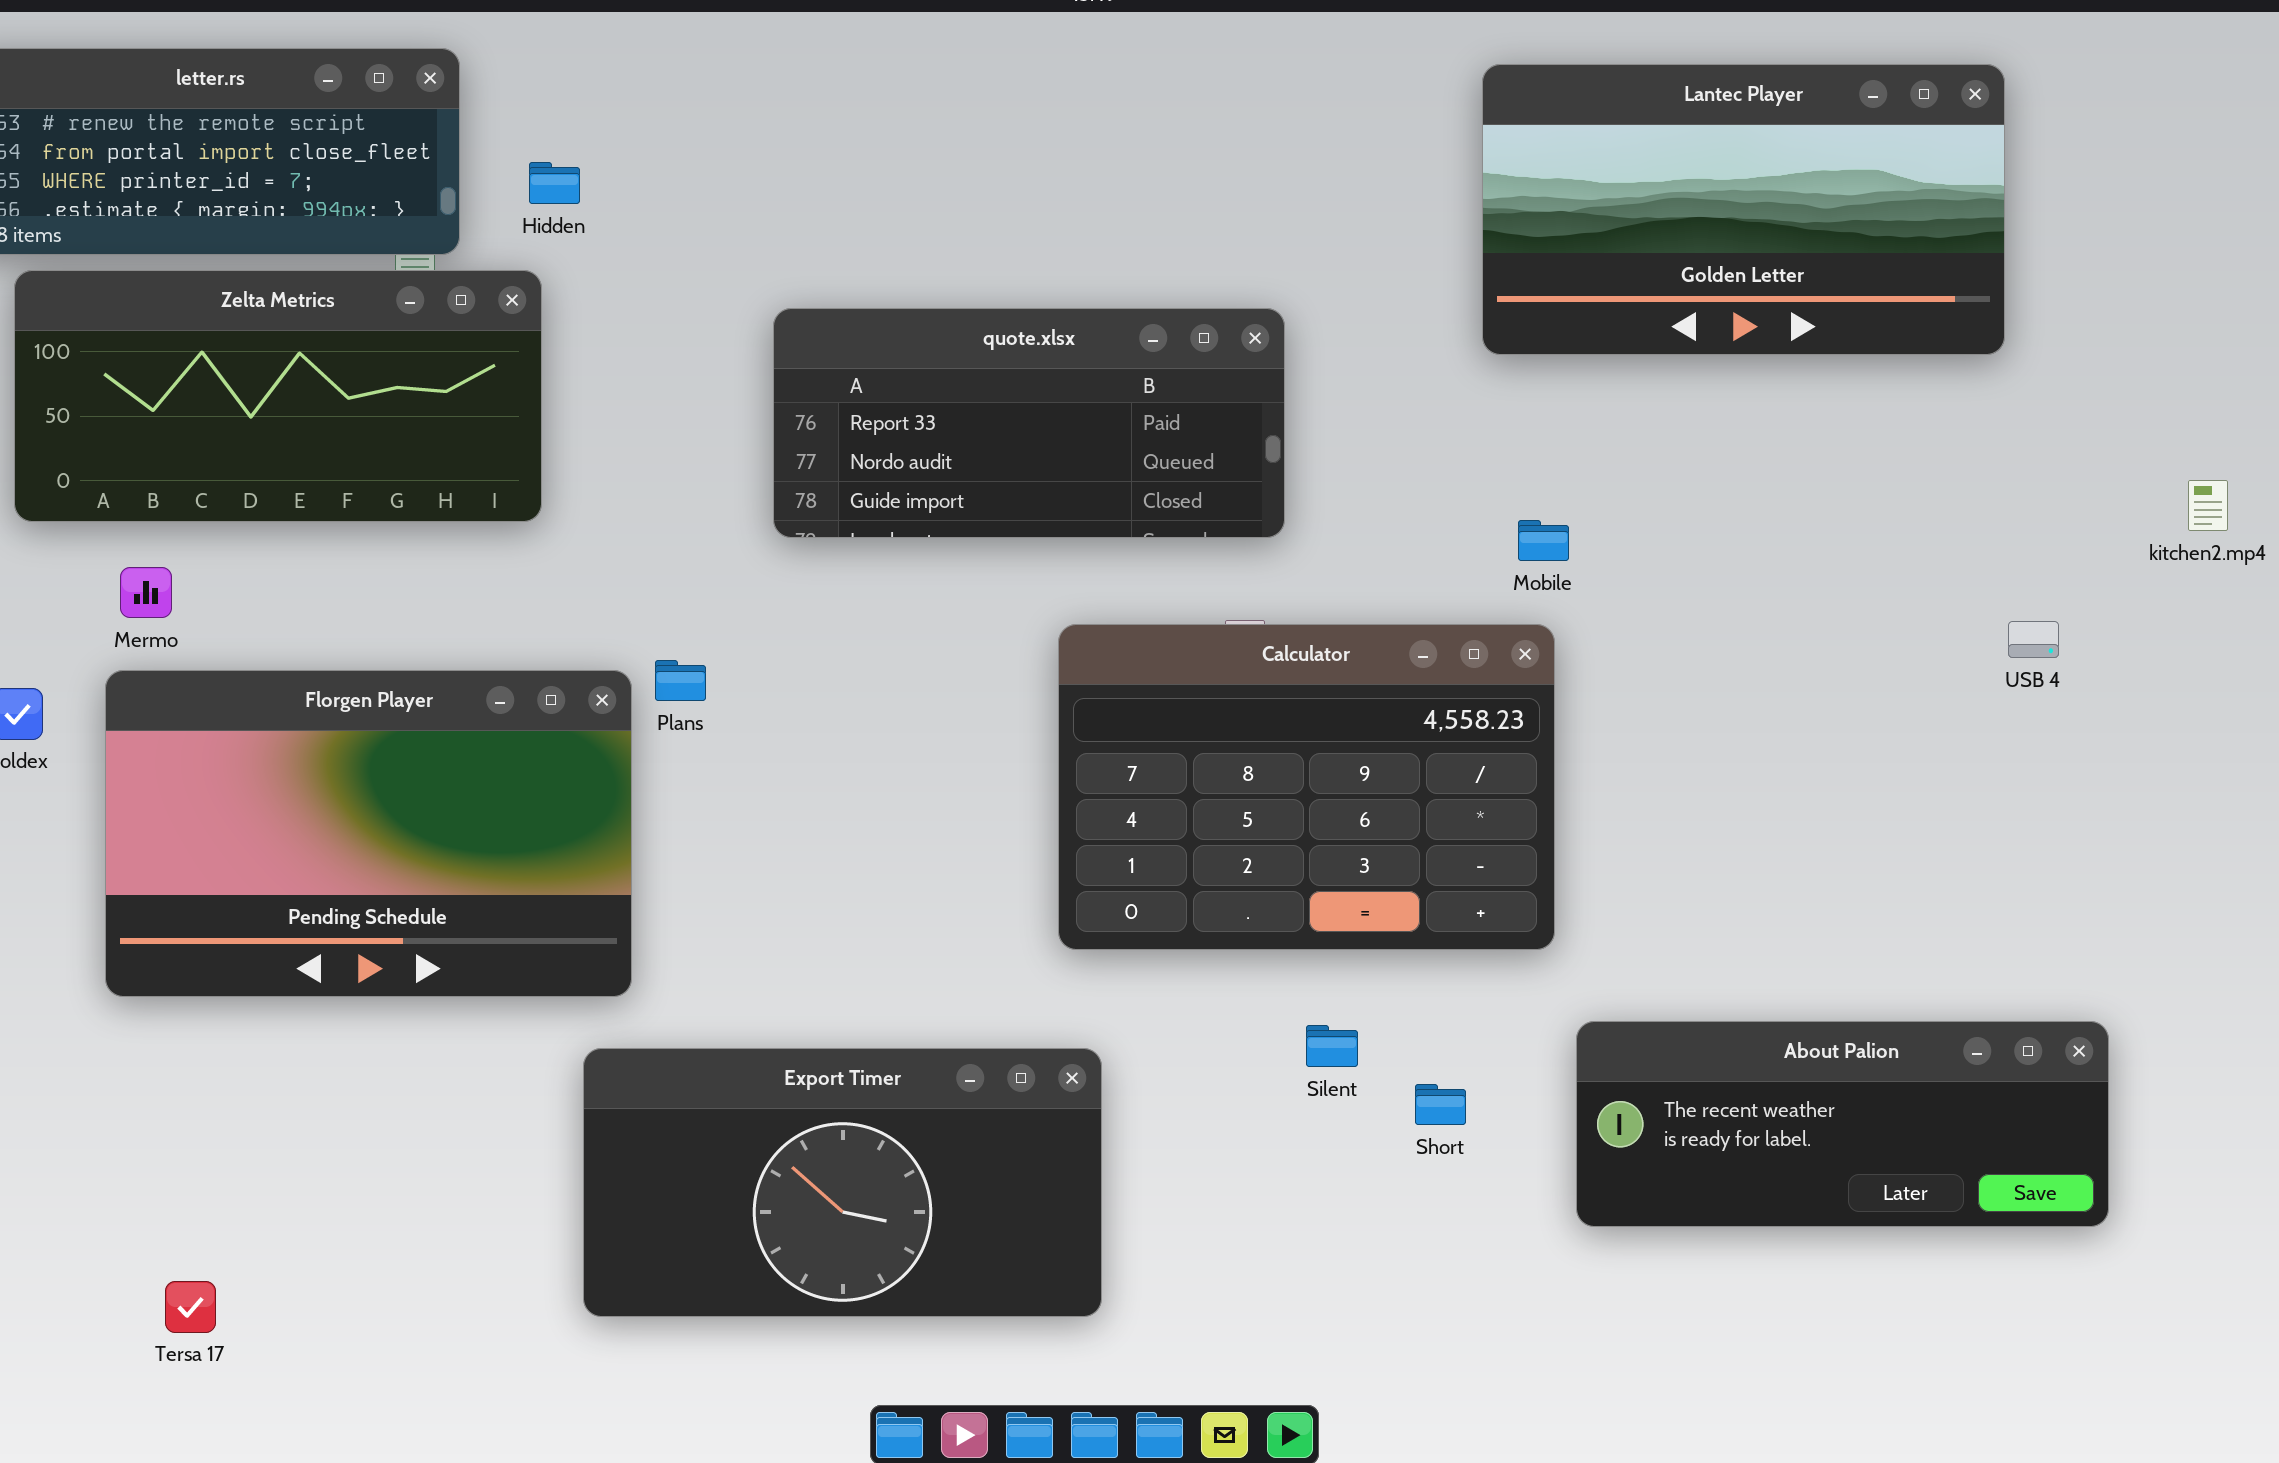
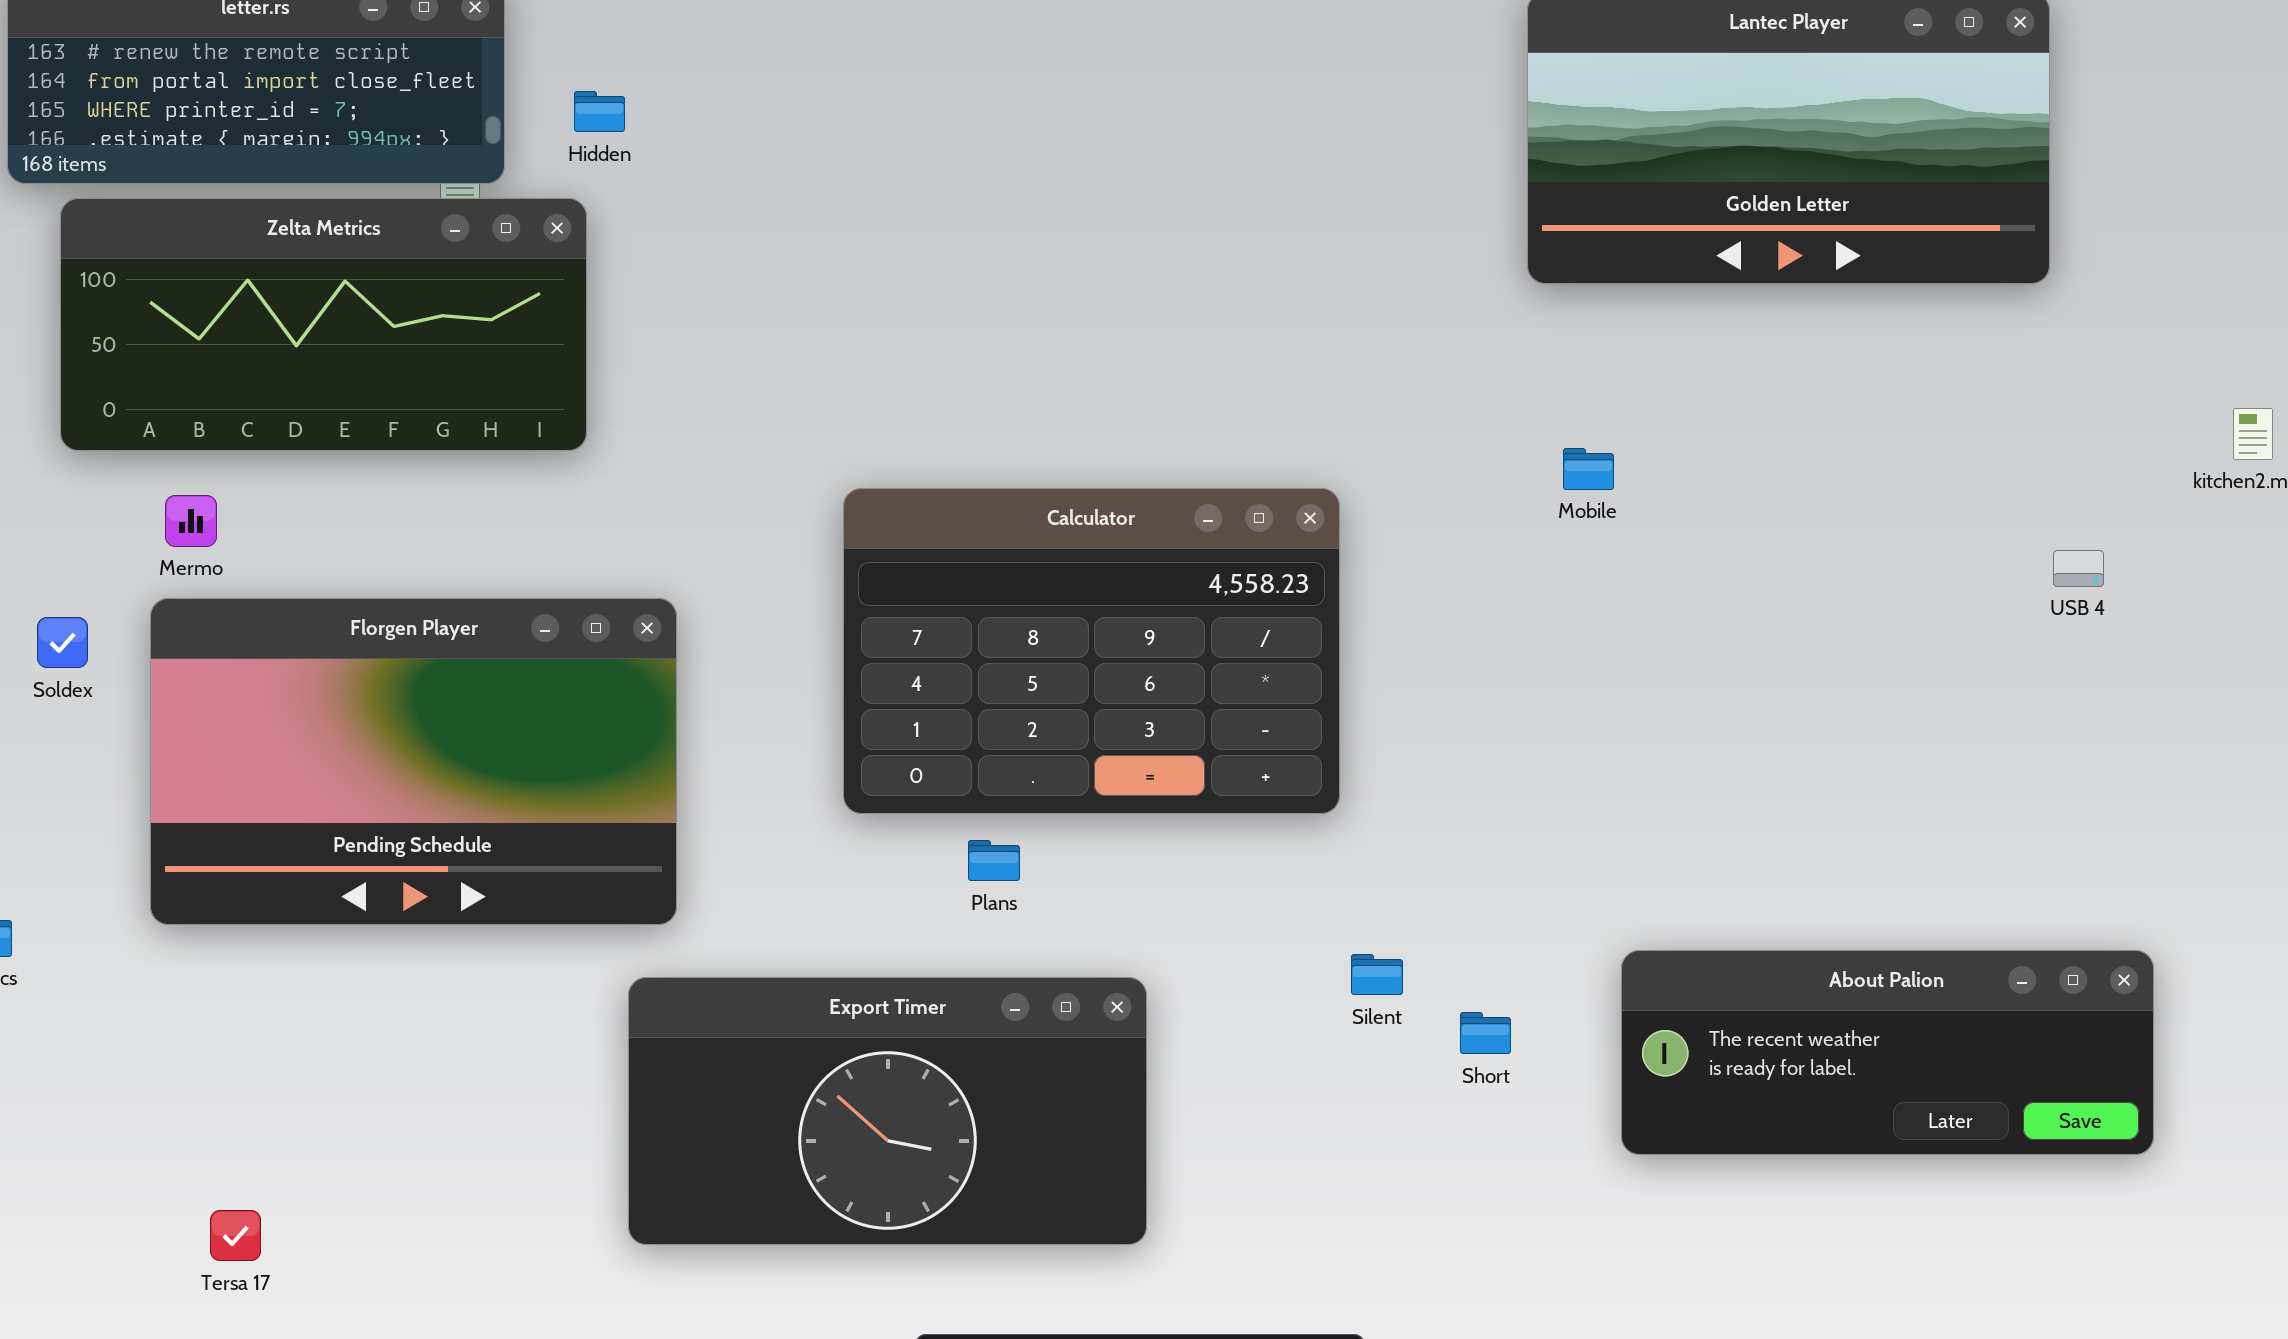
quote.xlsx: [773,308,1285,538] -> none, closed
Calculator: [1058,624,1555,950] -> [843,488,1340,814], moved
Plans: [655,660,706,701] -> [968,840,1020,881], moved

